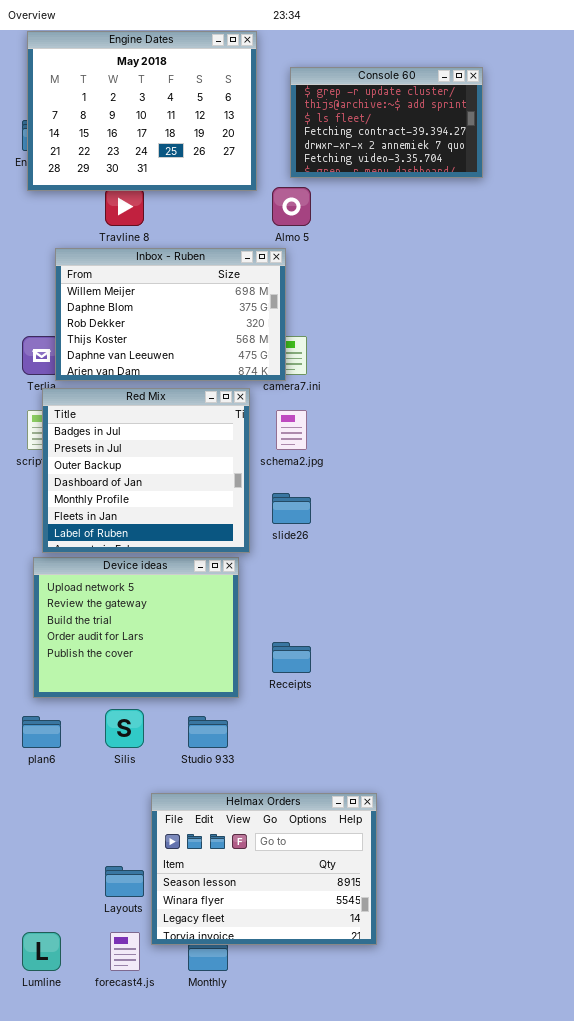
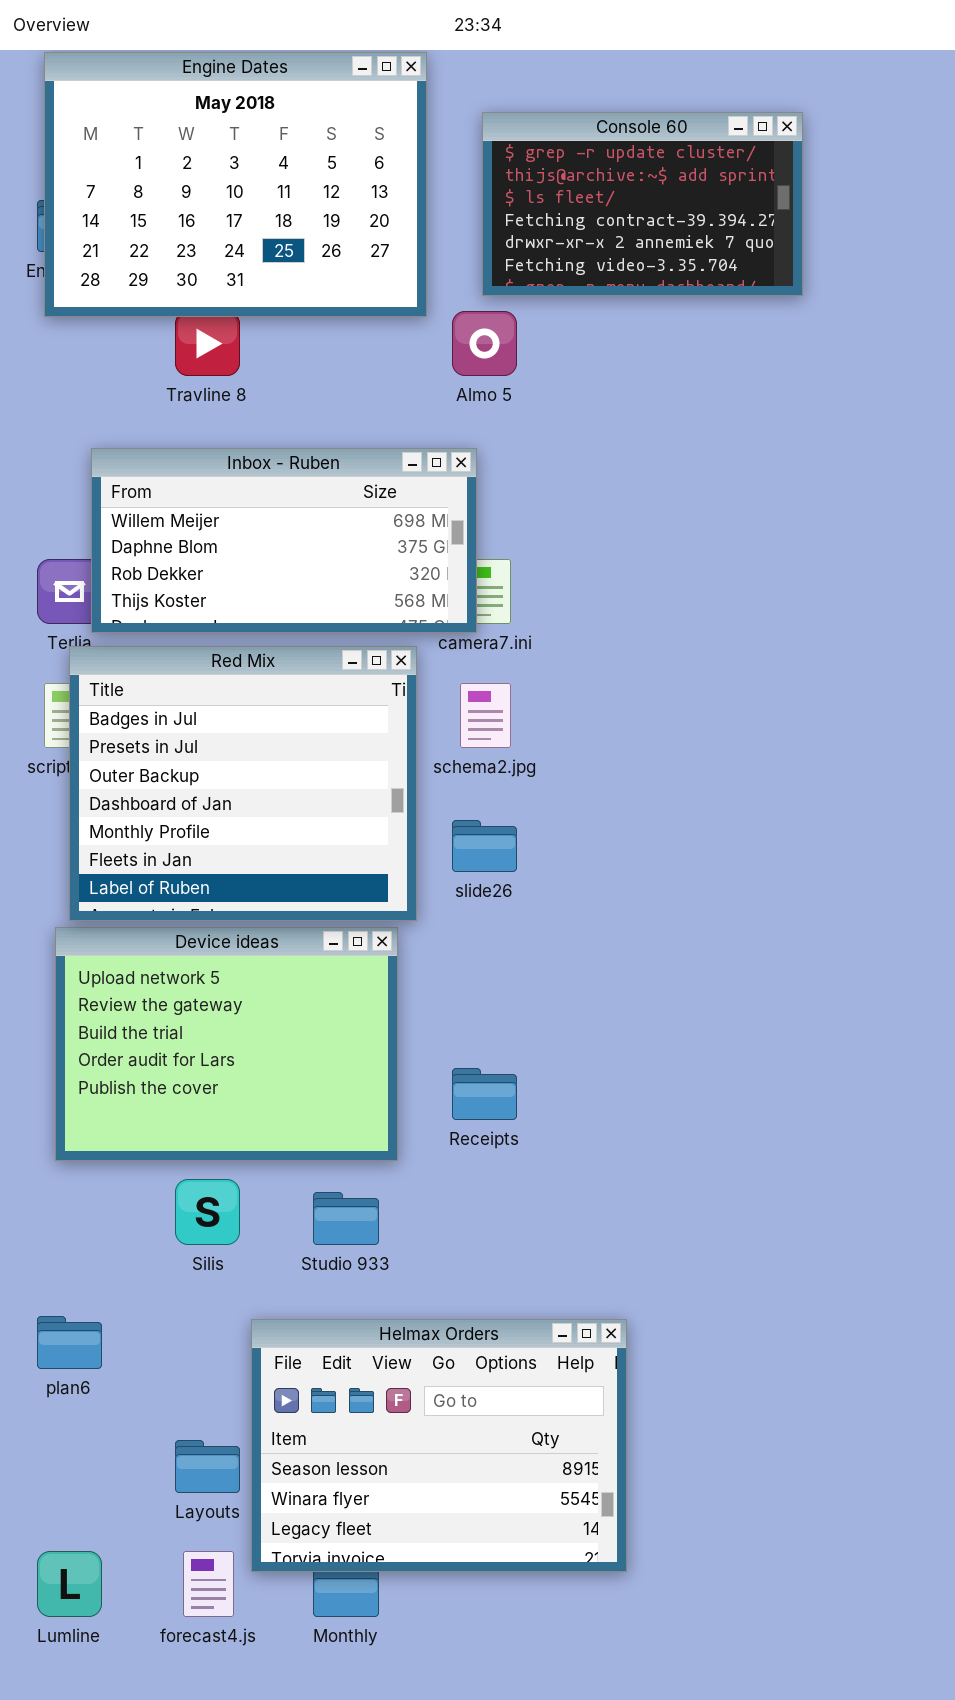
Inbox - Ruben: [55,248,286,381] -> [91,448,477,633], resized
plan6: [22,716,61,748] -> [37,1316,102,1369], moved

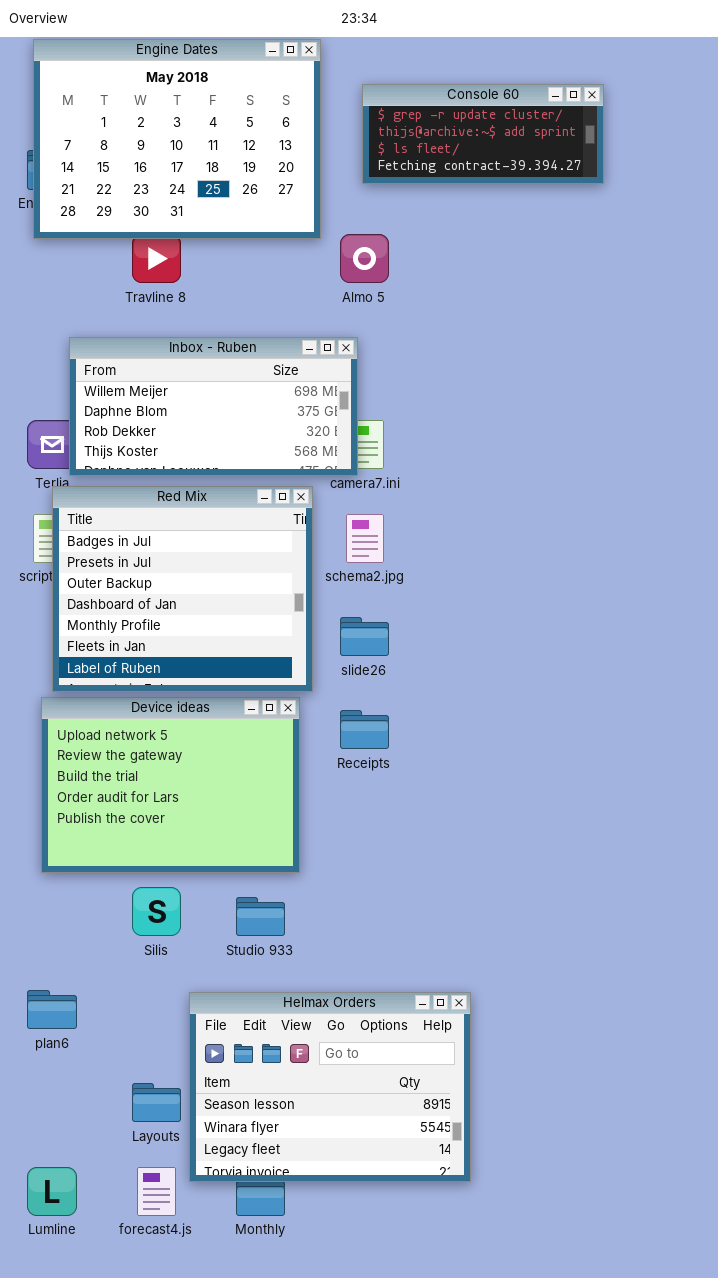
Console 60: [482,112,803,296] -> [362,84,604,184], resized
Receipts: [452,1068,517,1120] -> [340,710,389,749], moved

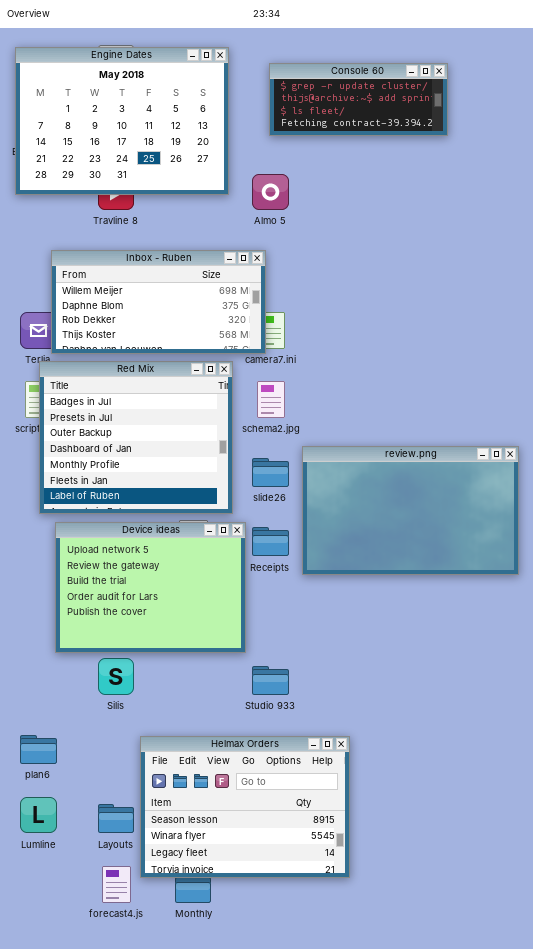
Engine Dates: [33,39,321,239] -> [15,47,229,195], moved
review.png: none -> [302,446,519,575], opened
Device ideas: [41,697,300,873] -> [55,522,246,653], moved
Studio 933: [236,897,285,936] -> [252,666,289,695], moved
Lumline: [27,1167,77,1216] -> [20,797,57,833], moved

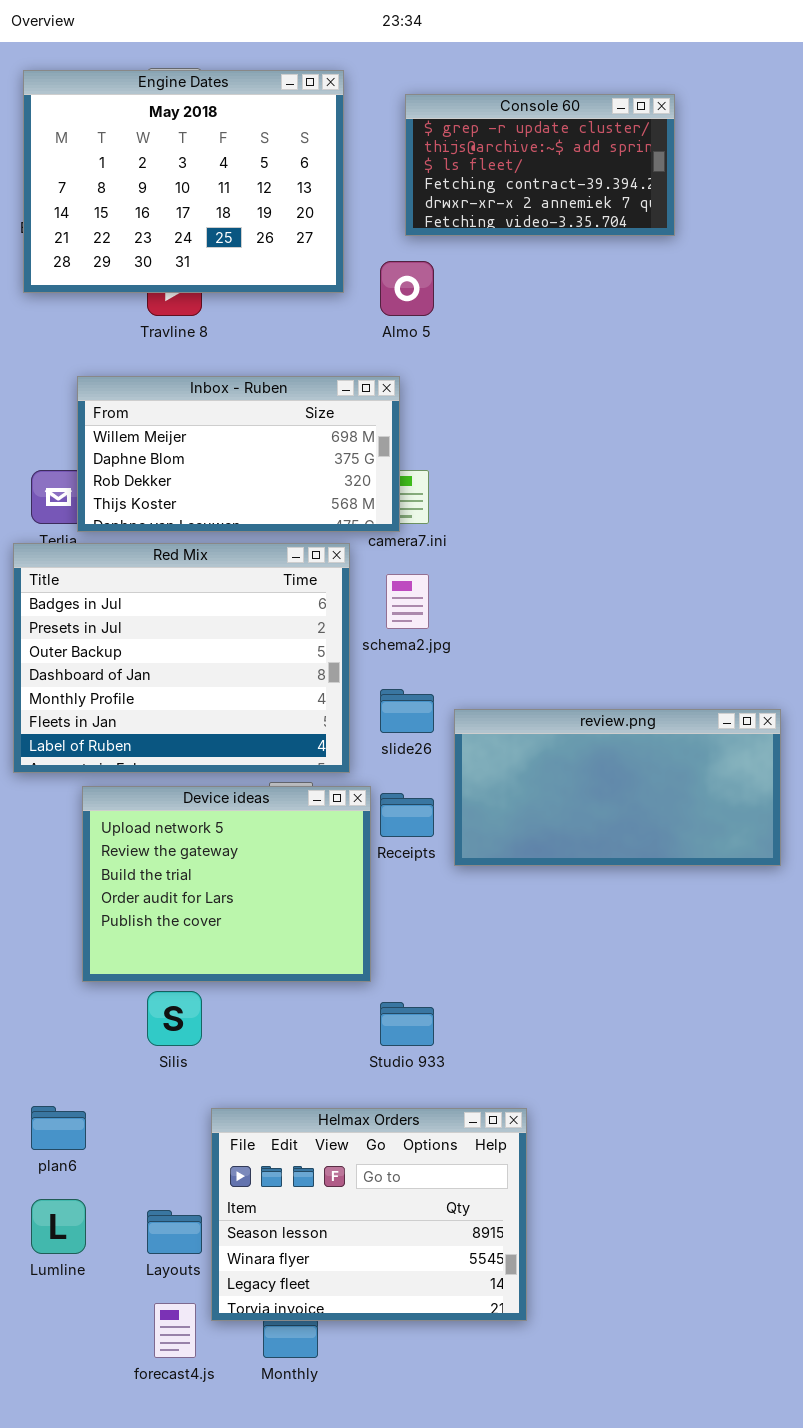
Console 60: [269,63,448,136] -> [405,94,675,236], resized
Red Mix: [39,361,233,514] -> [13,543,350,773], resized
review.png: [302,446,519,575] -> [454,709,781,866], resized

